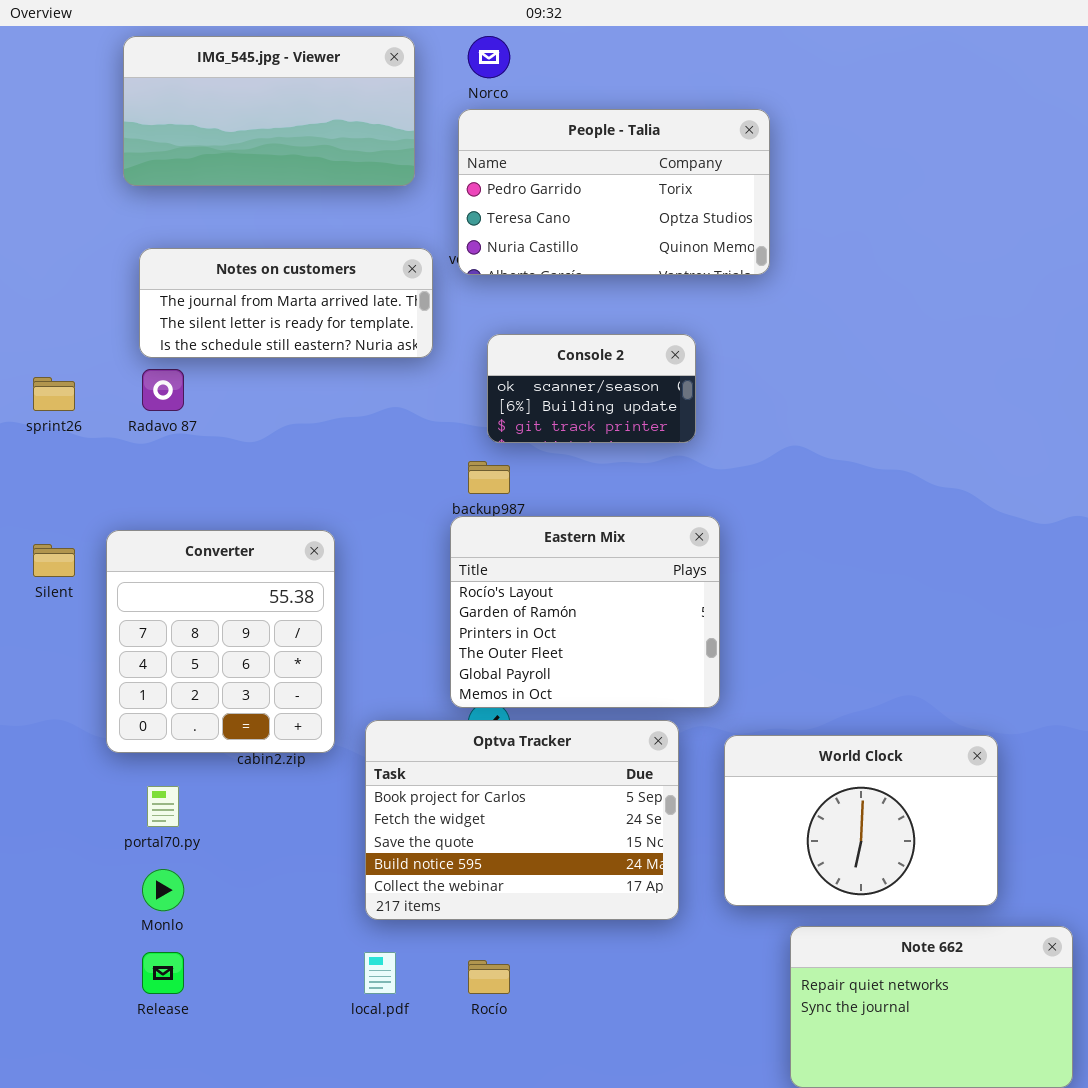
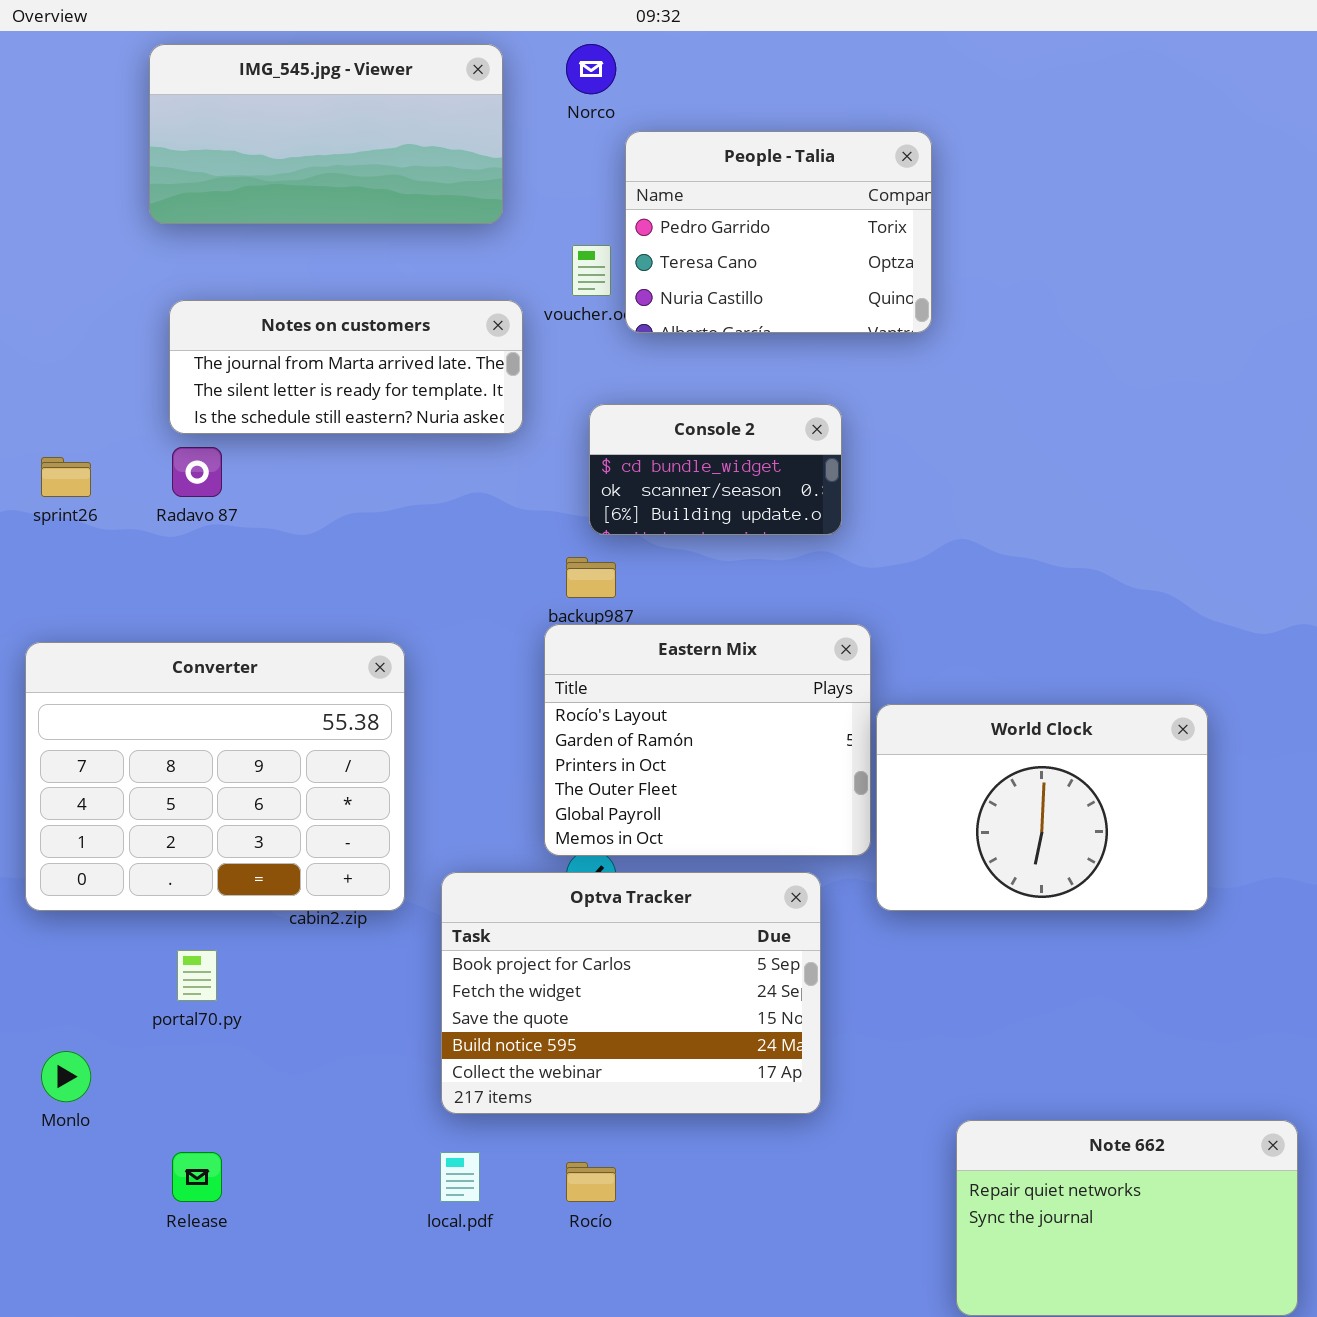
People - Talia: [458,109,770,275] -> [625,131,932,333], resized
Console 2: [487,334,696,443] -> [589,404,842,535], scrolled up 1 row
Converter: [106,530,335,753] -> [25,642,405,911], resized
World Clock: [724,735,998,906] -> [876,704,1208,911], moved
Monlo: [142,869,184,911] -> [41,1051,91,1102], moved

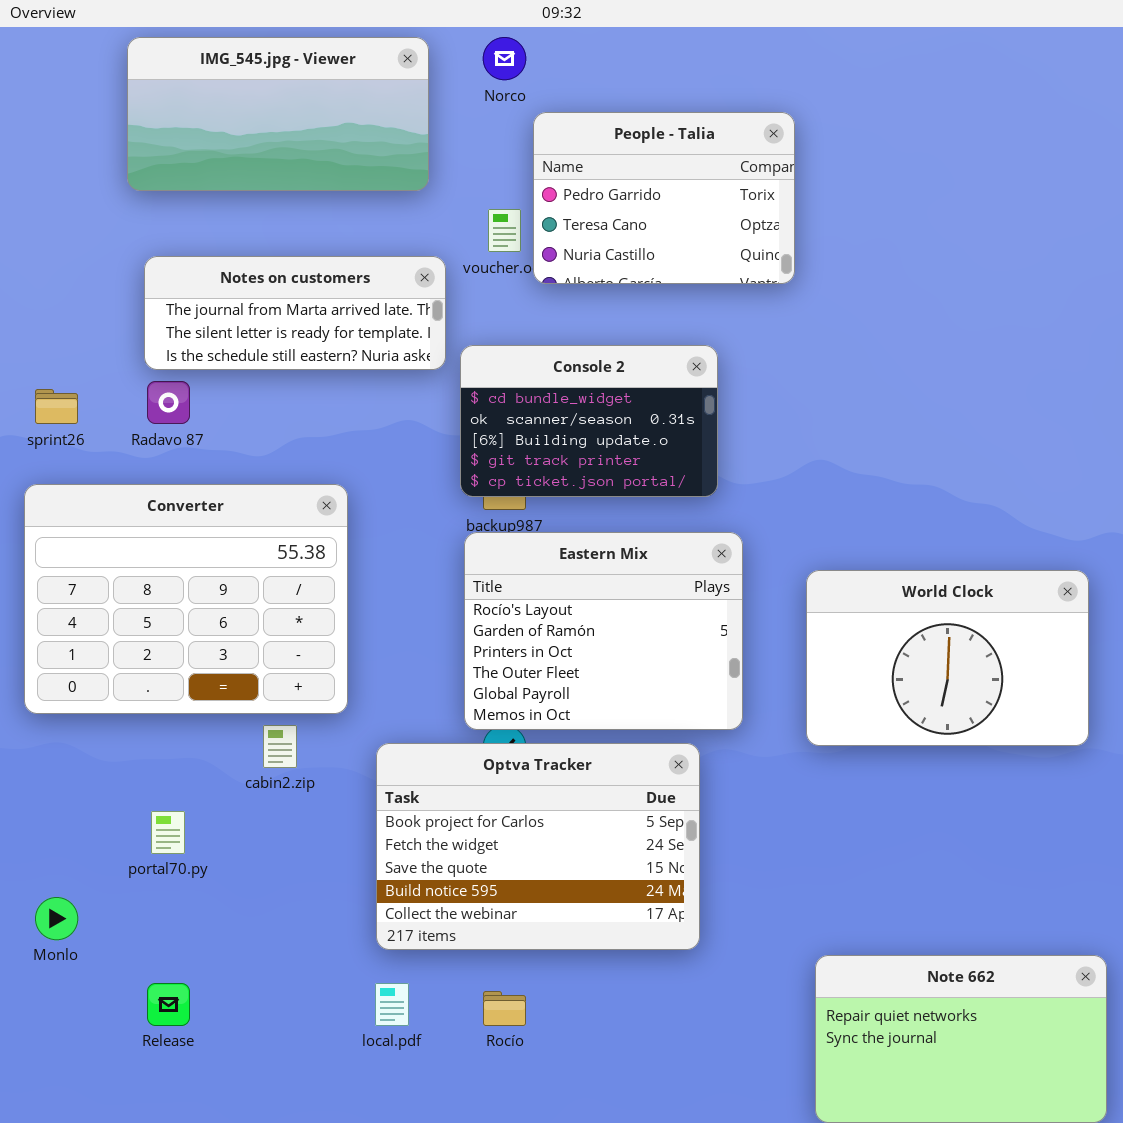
Console 2: [589,404,842,535] -> [460,345,718,497], resized
Converter: [25,642,405,911] -> [24,484,348,714], moved
World Clock: [876,704,1208,911] -> [806,570,1089,746], moved

